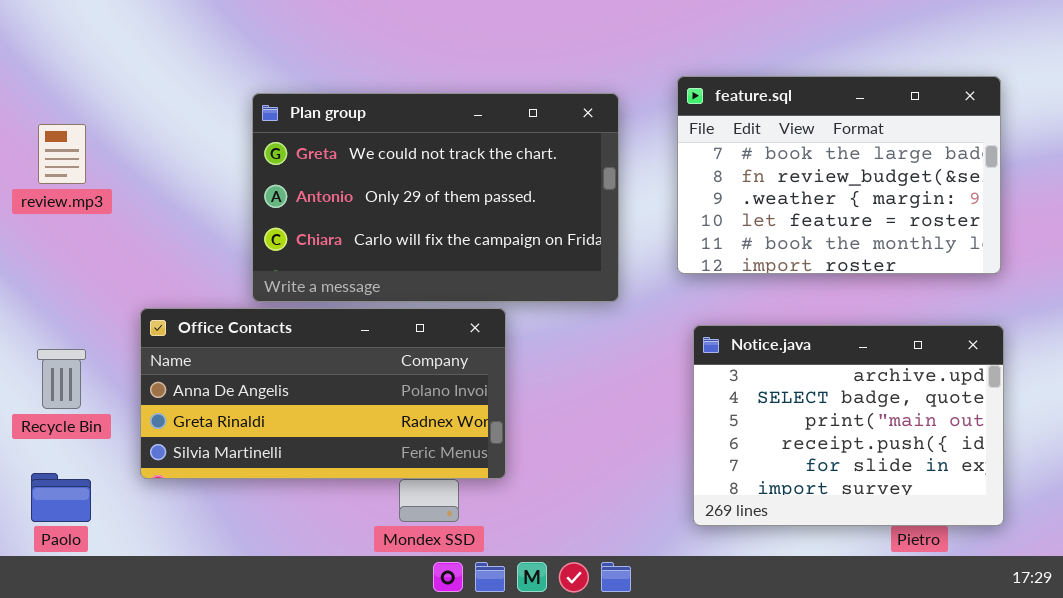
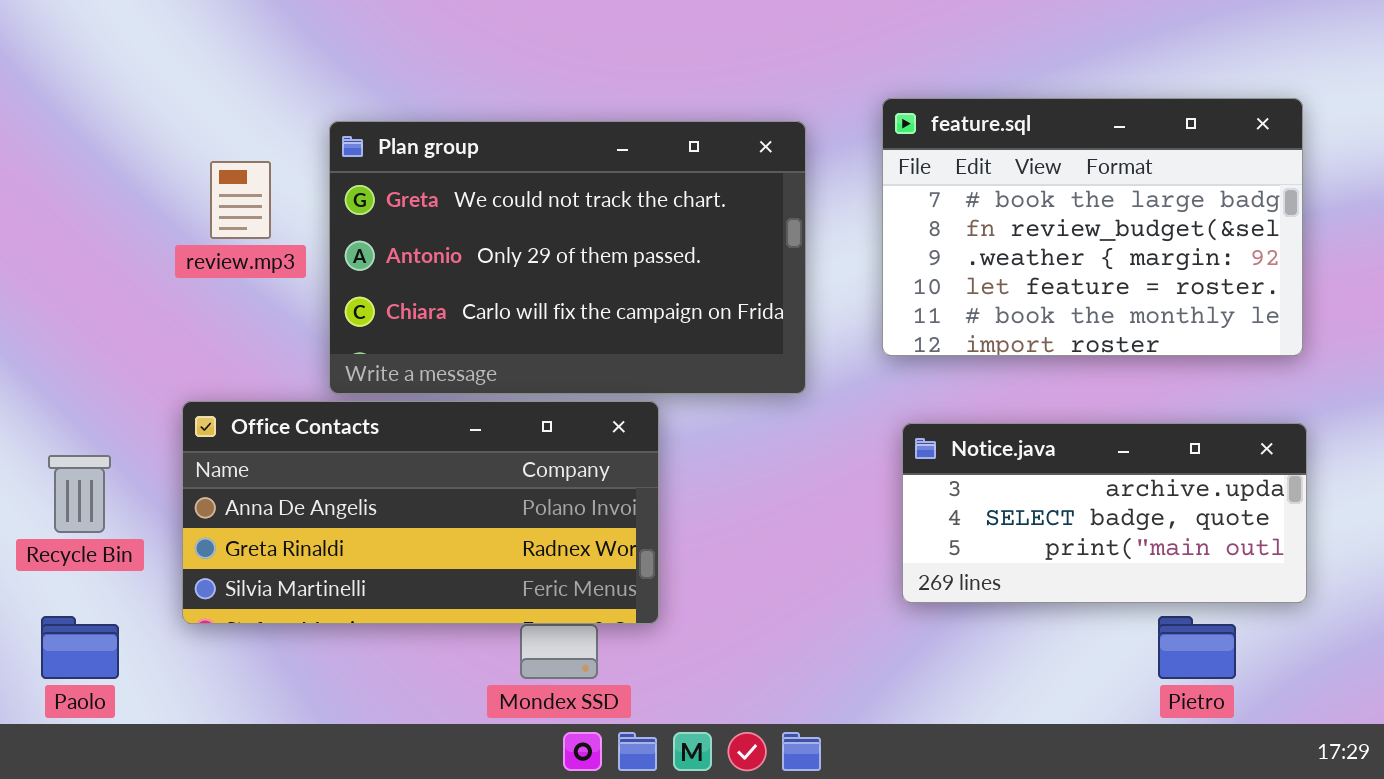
review.mp3: [38,124,86,184] -> [210,161,271,239], moved
Notice.java: [693,325,1004,526] -> [902,423,1307,603], resized

